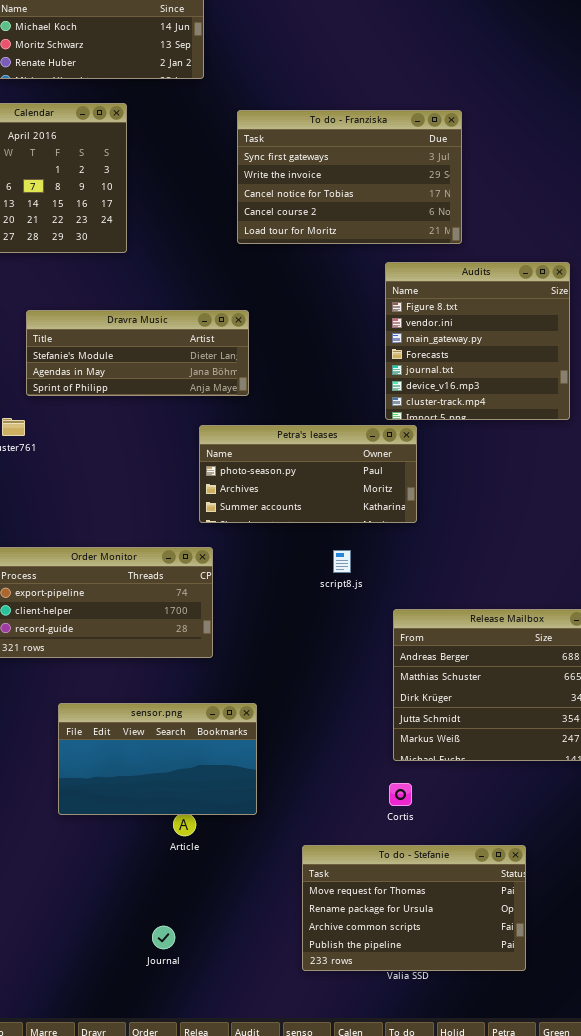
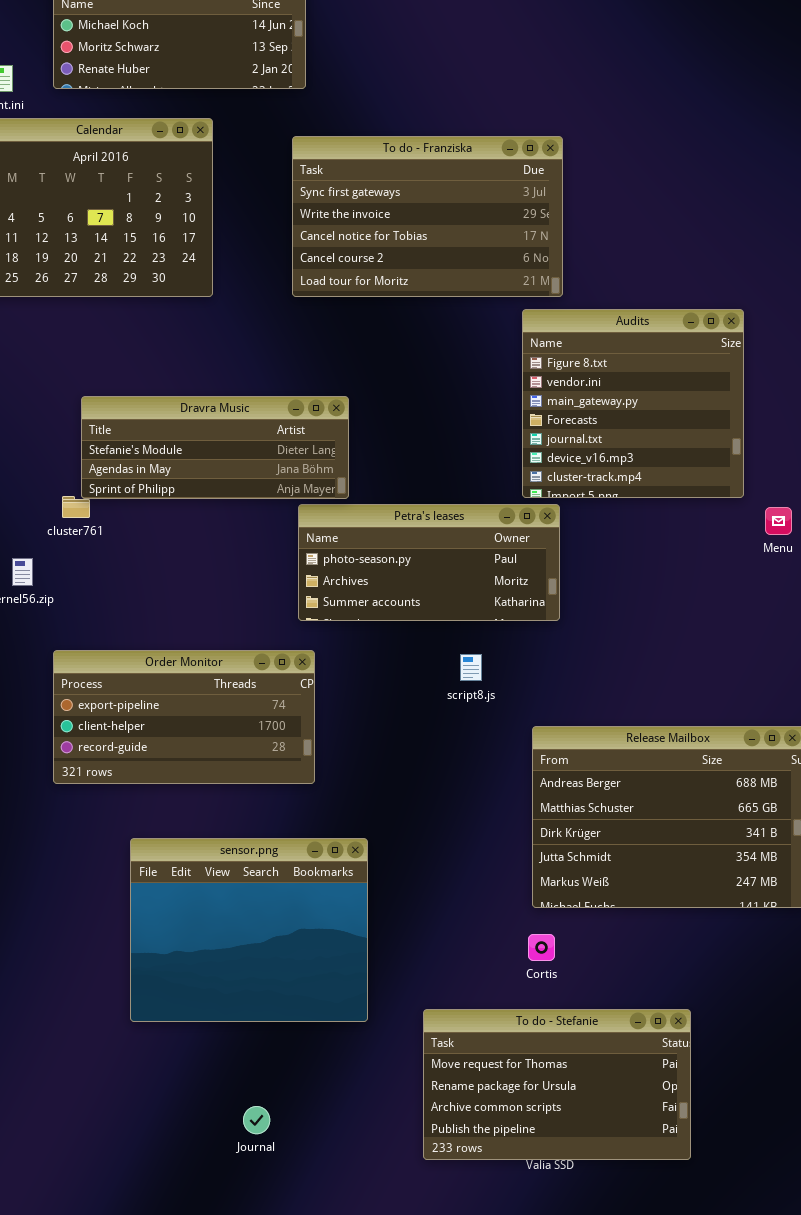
To do - Franziska: [237,110,462,244] -> [292,136,563,297], moved
Dravra Music: [26,310,249,396] -> [81,396,349,499], moved
sensor.png: [58,703,257,815] -> [130,838,368,1022], resized

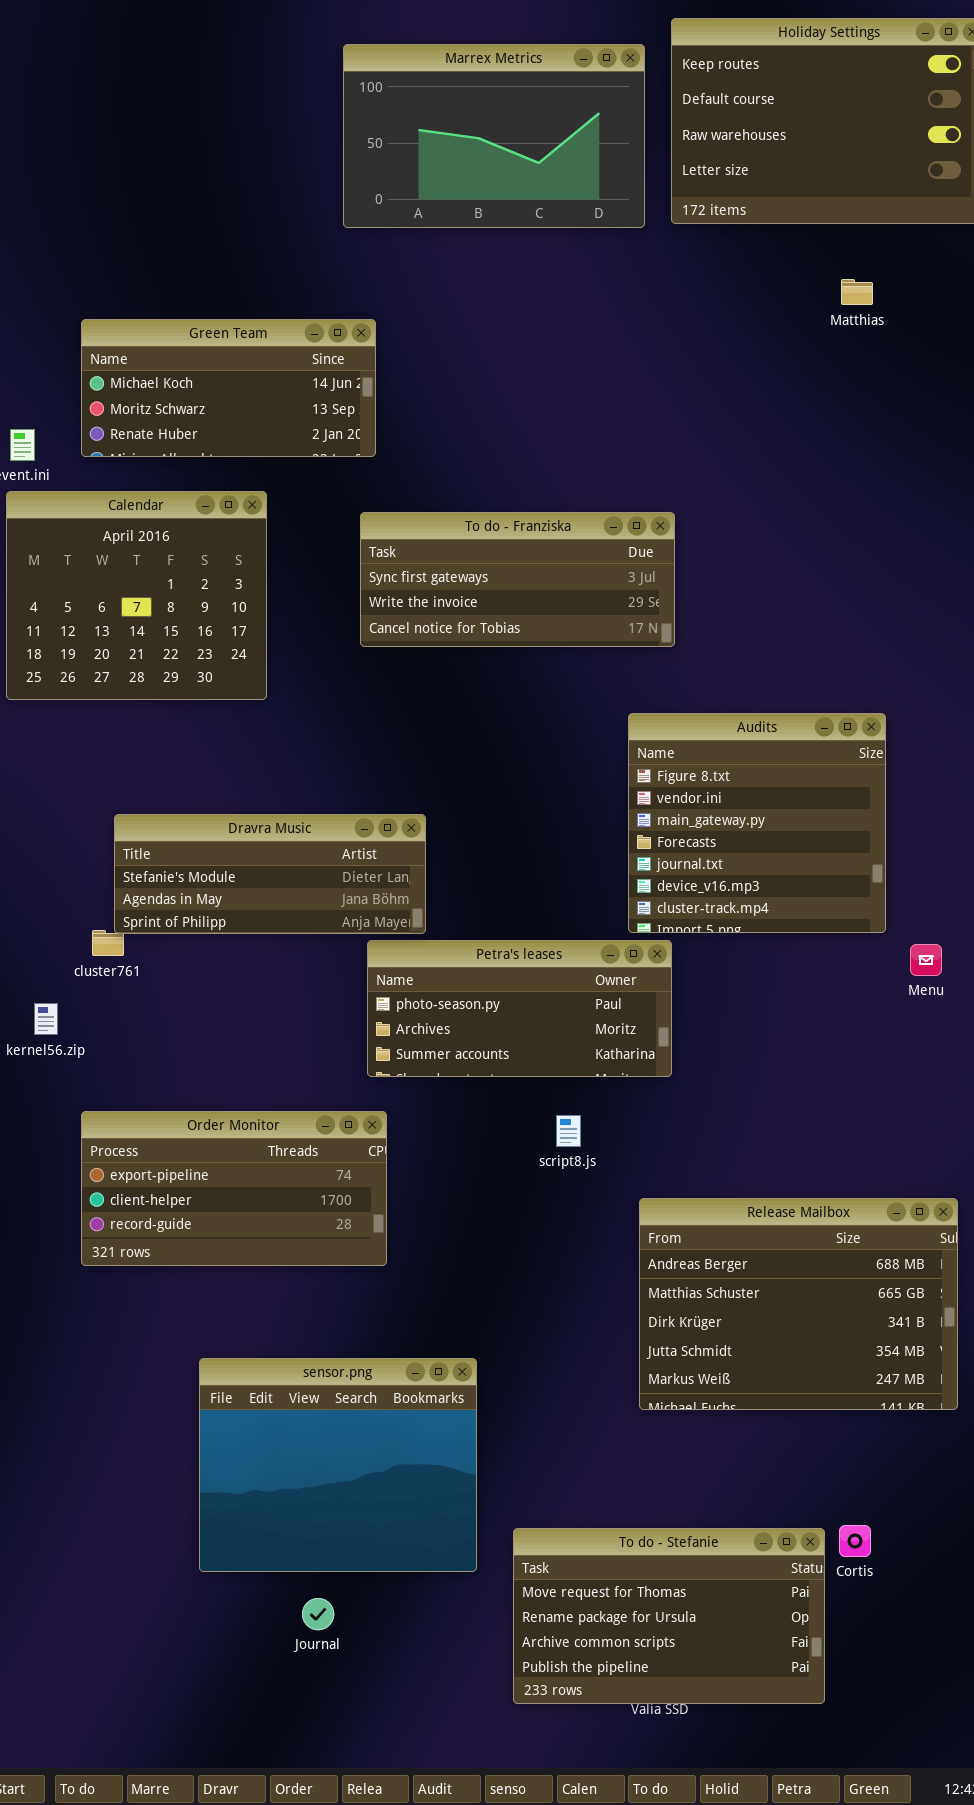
To do - Franziska: [292,136,563,297] -> [360,512,675,647], resized
sensor.png: [130,838,368,1022] -> [199,1358,477,1572], moved
Cortis: [528,934,555,961] -> [839,1525,871,1557], moved
Journal: [243,1106,270,1134] -> [302,1598,334,1630], moved

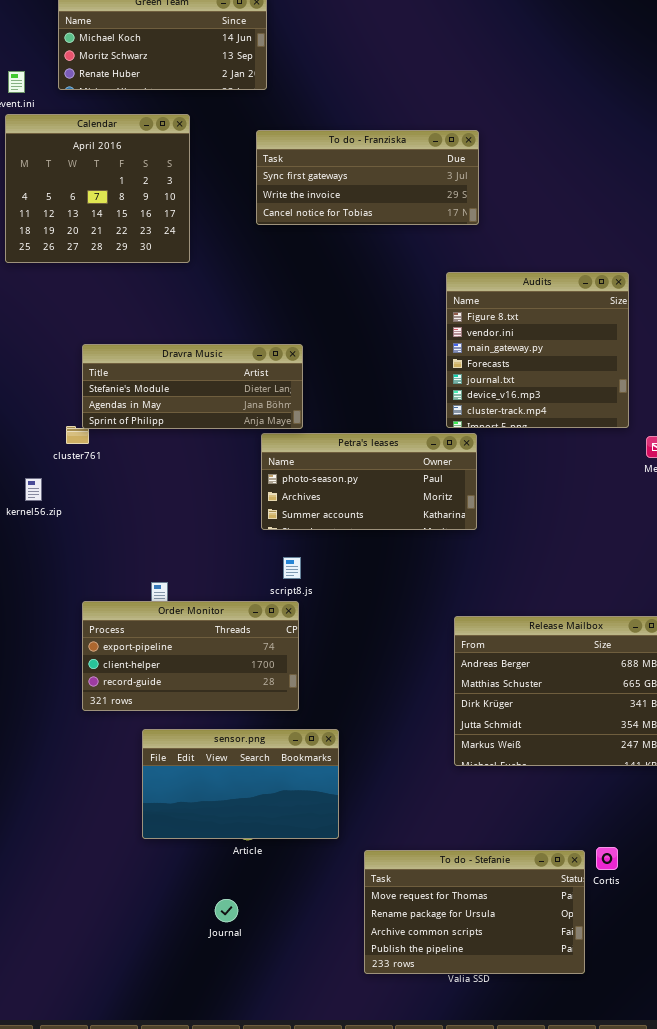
Order Monitor: [81,1111,387,1266] -> [82,601,299,711], moved
script8.js: [556,1115,581,1147] -> [283,557,301,579], moved
sensor.png: [199,1358,477,1572] -> [142,729,339,839], resized

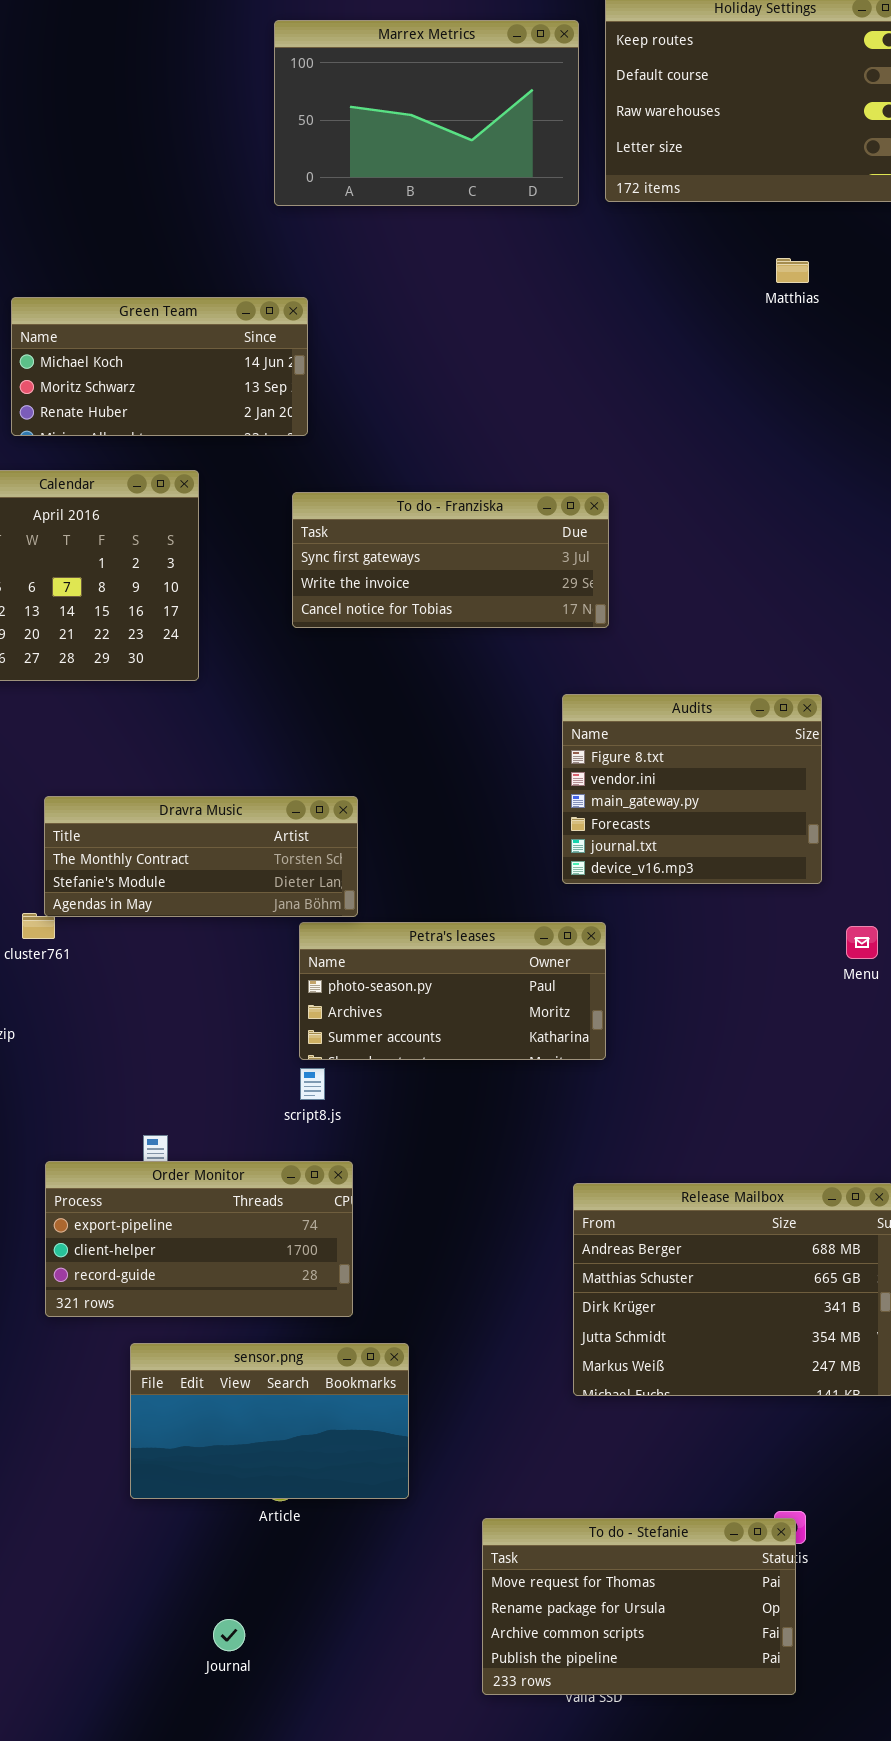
Audits: [446,272,629,428] -> [562,694,822,884], resized
Dravra Music: [82,344,303,429] -> [44,796,358,917], scrolled up 1 row
script8.js: [283,557,301,579] -> [300,1068,325,1100], moved
To do - Stefanie: [364,850,585,974] -> [482,1518,796,1695], moved
Journal: [215,899,238,922] -> [213,1619,245,1651], moved

